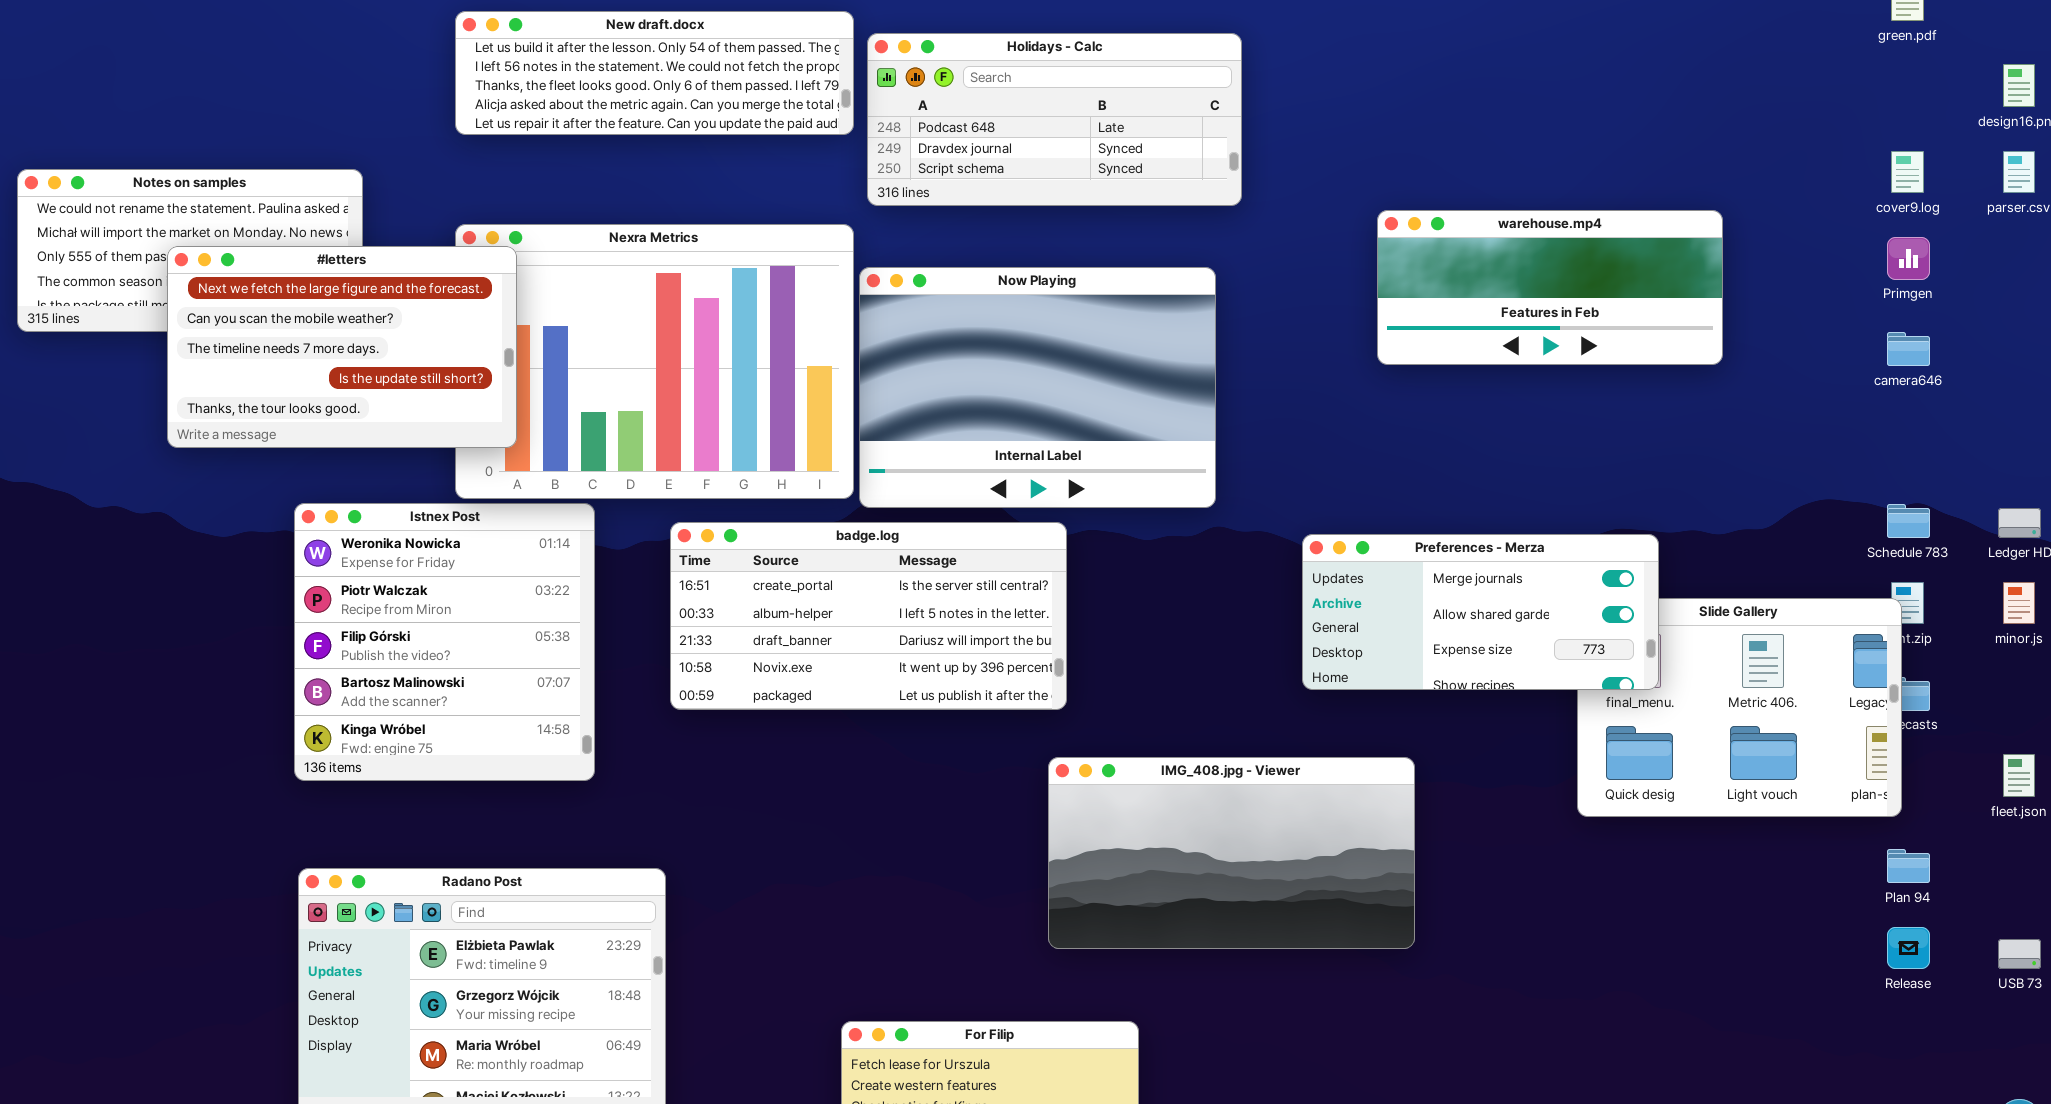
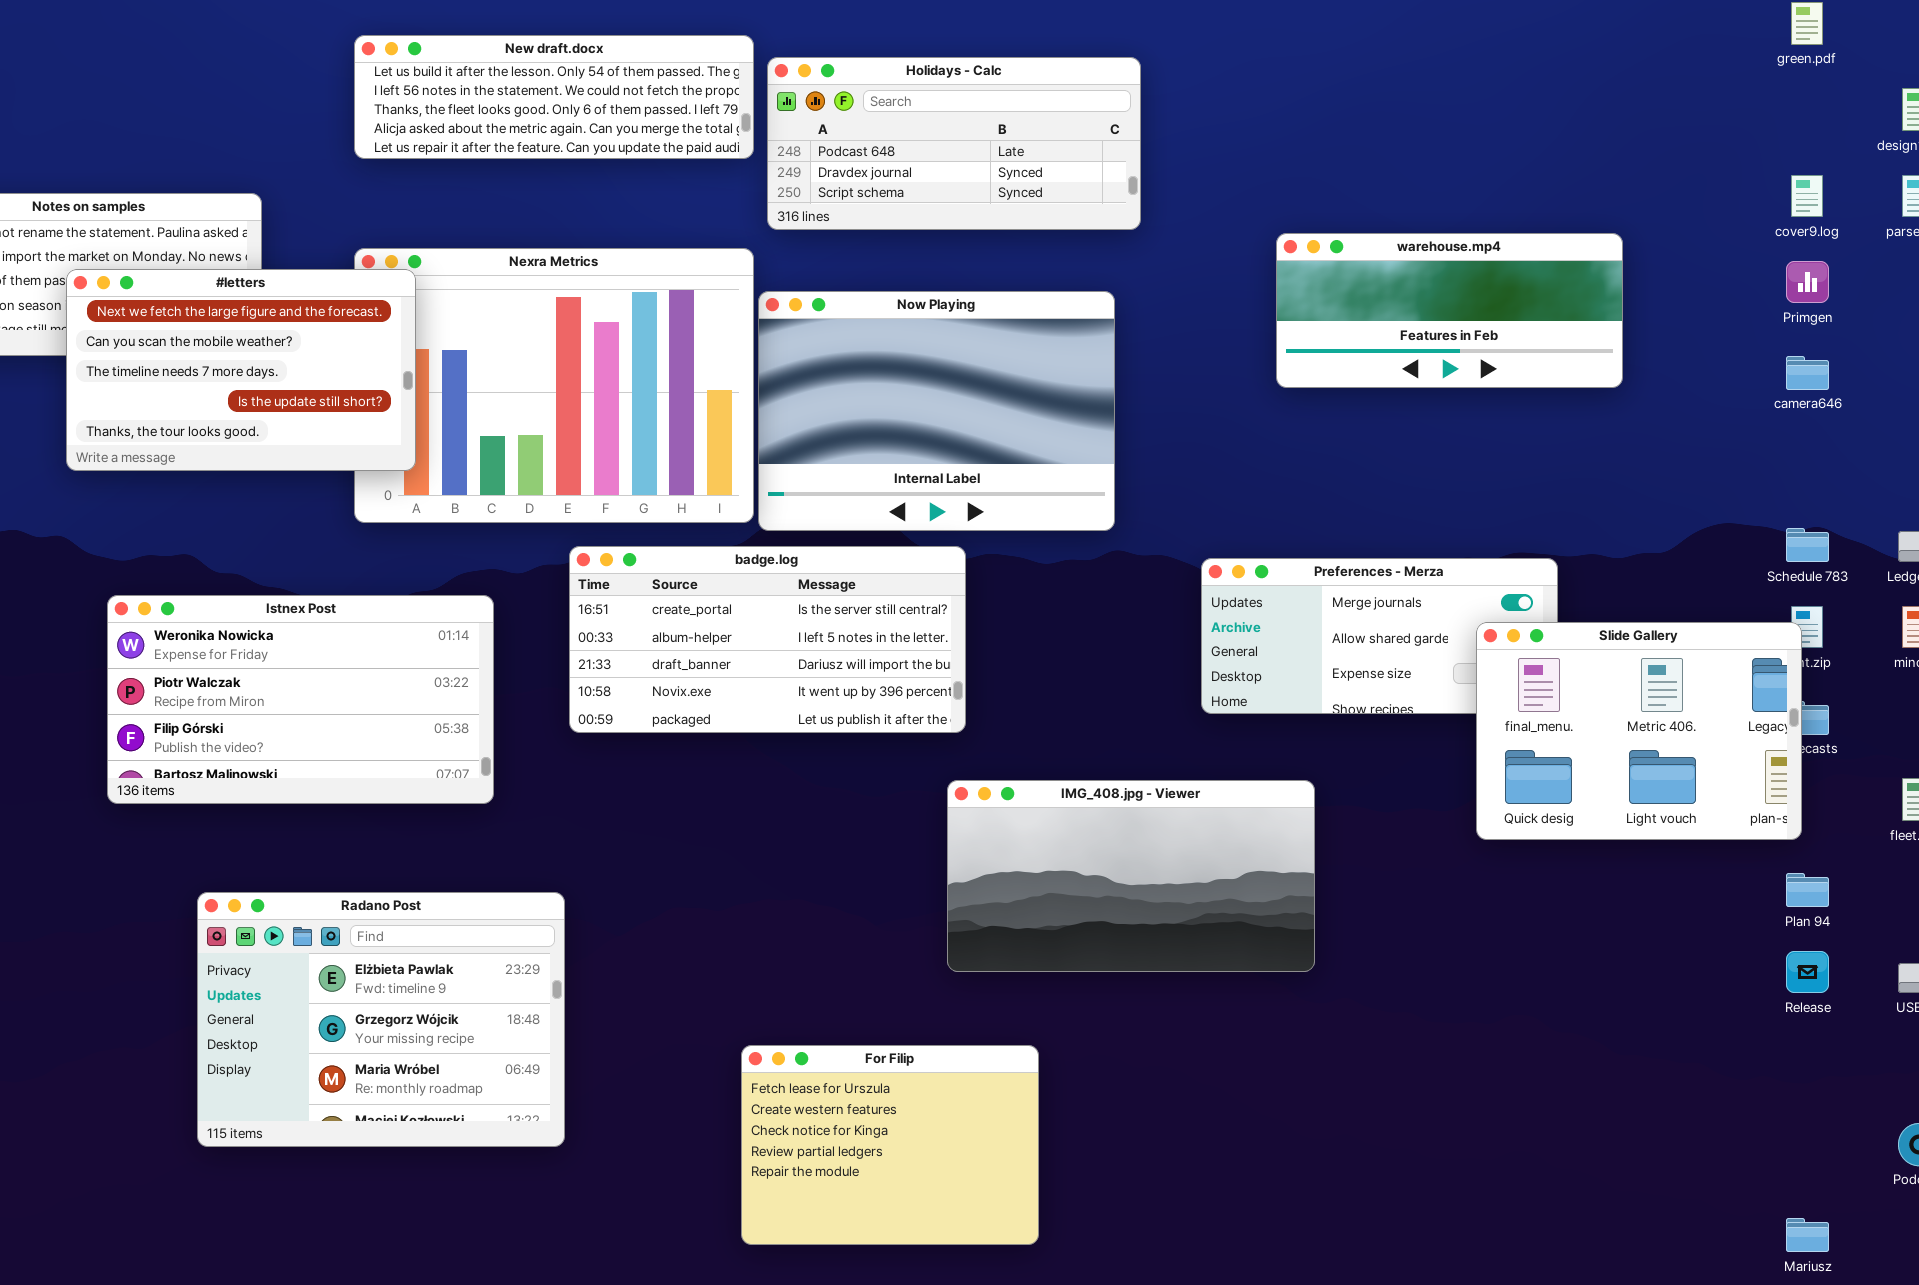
Istnex Post: [294,503,595,781] -> [107,595,494,804], resized
Slide Gallery: [1577,598,1902,817] -> [1476,622,1802,840], raised

